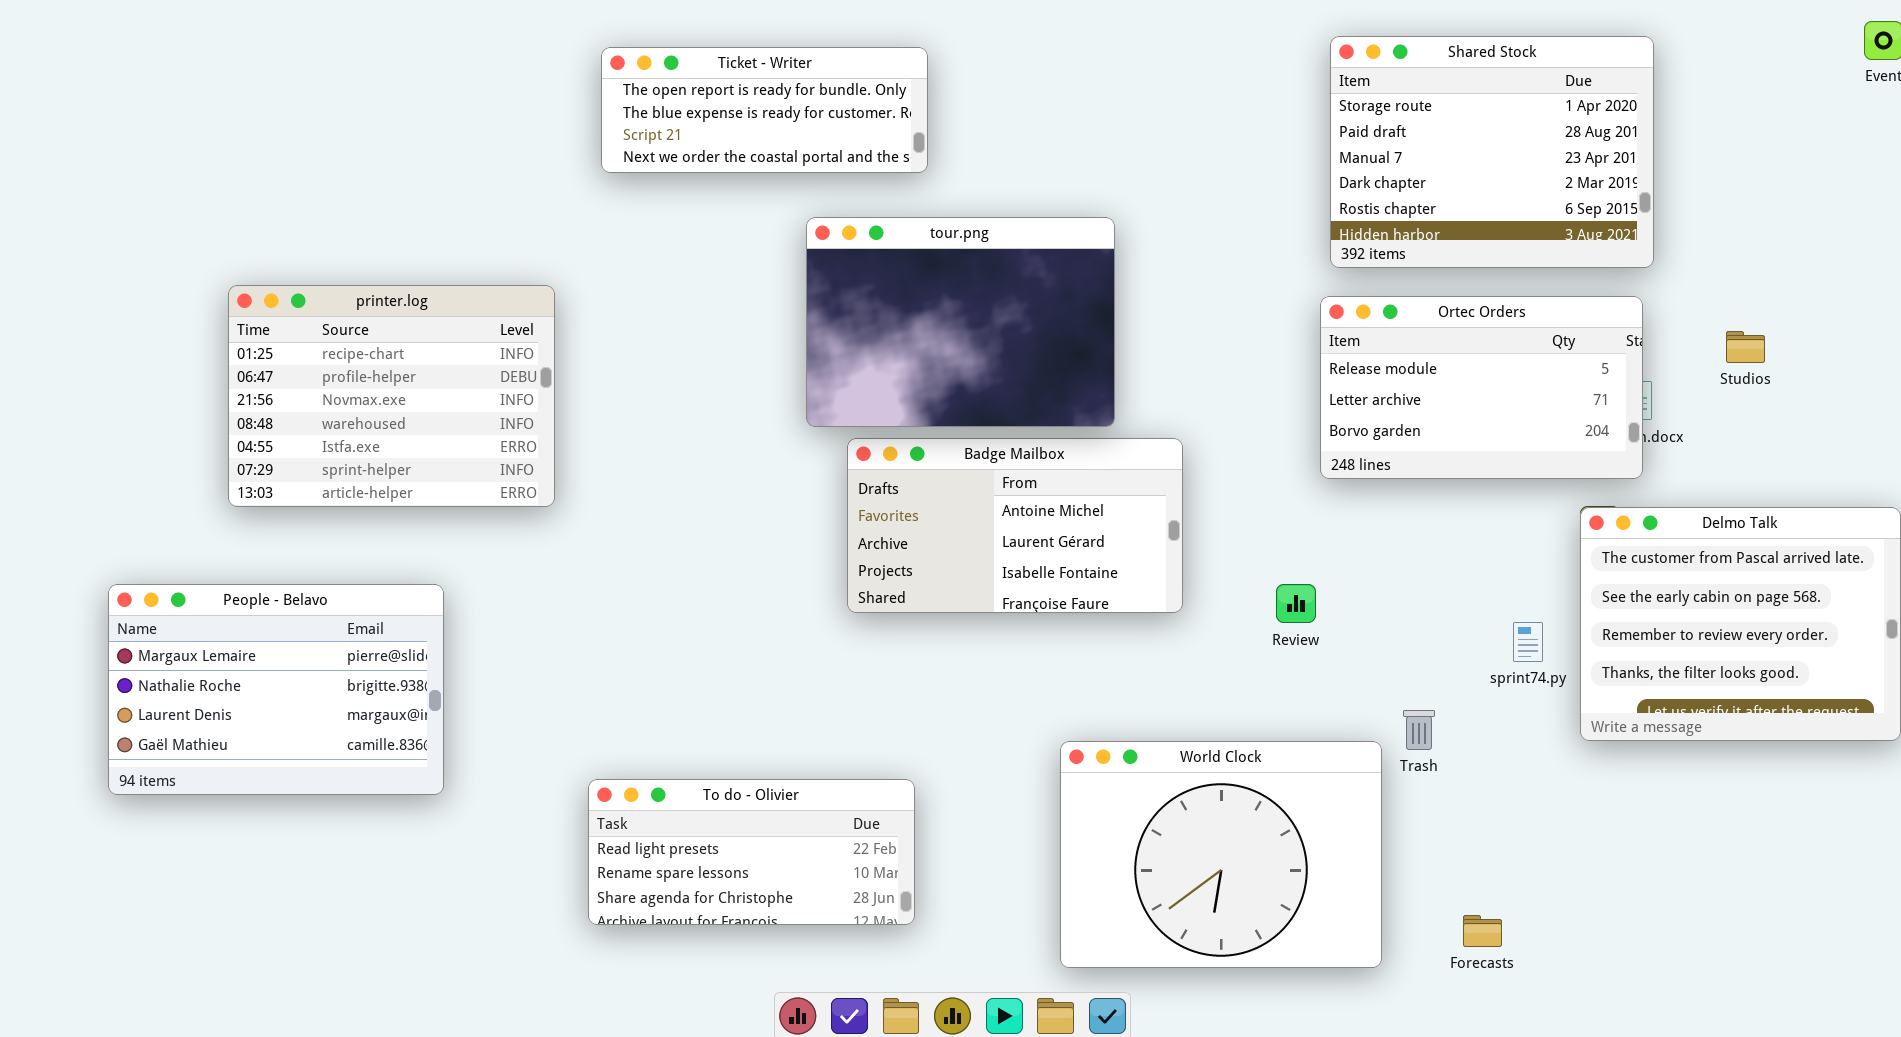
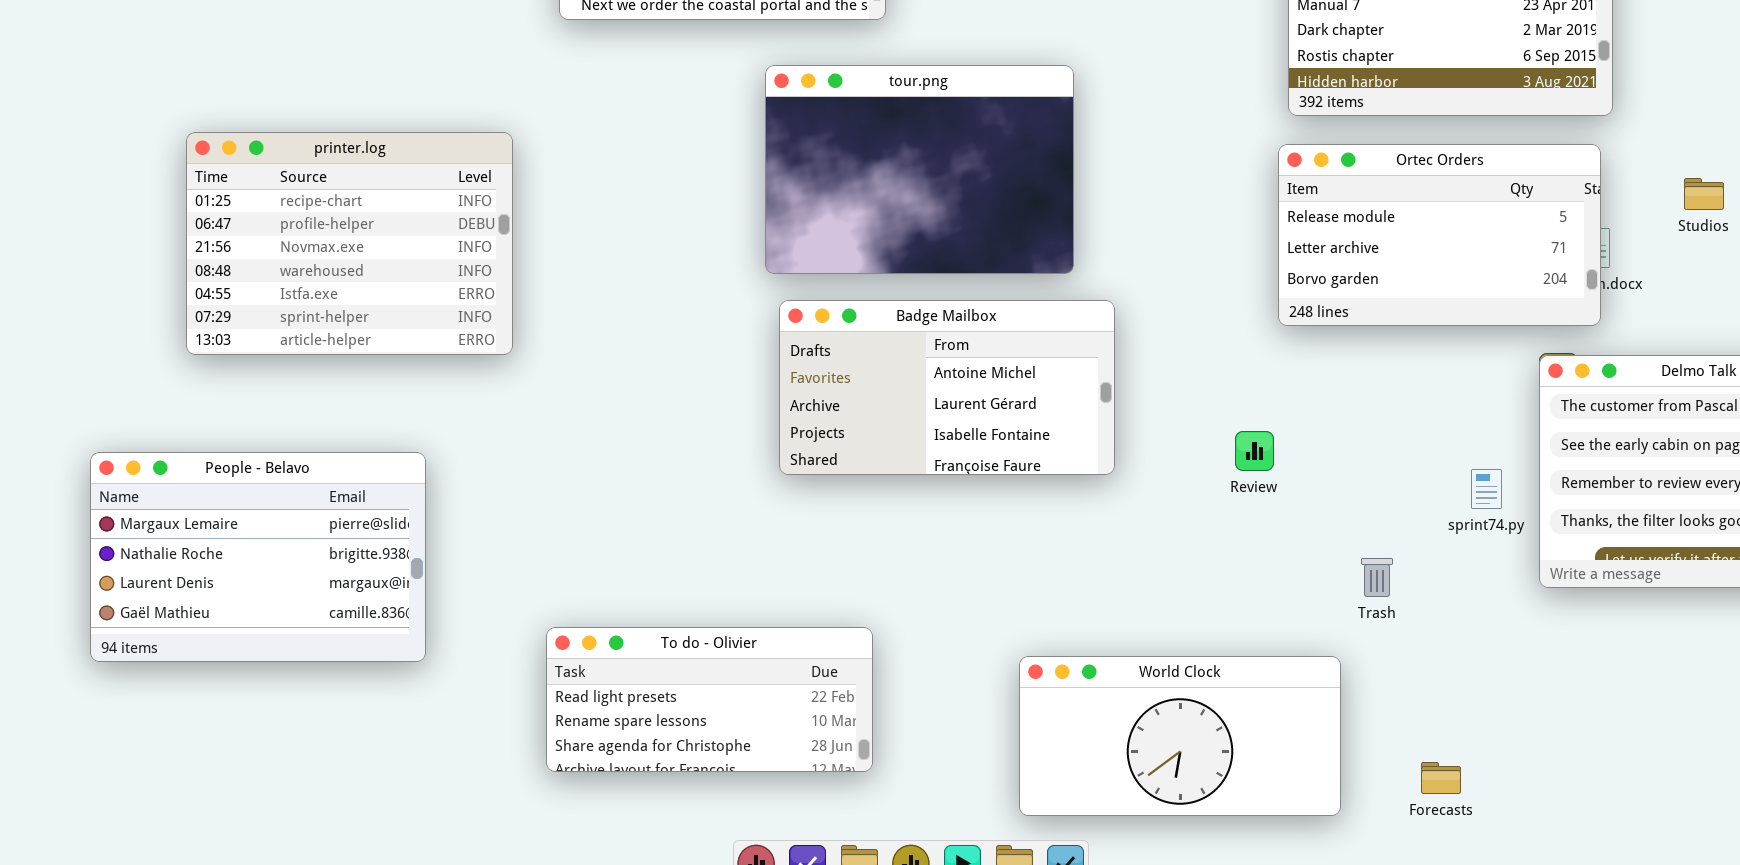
Badge Mailbox: [847,438,1183,613] -> [779,300,1115,475], moved
People - Belavo: [108,584,444,795] -> [90,452,426,662], moved
World Clock: [1060,741,1382,968] -> [1019,656,1341,816], resized

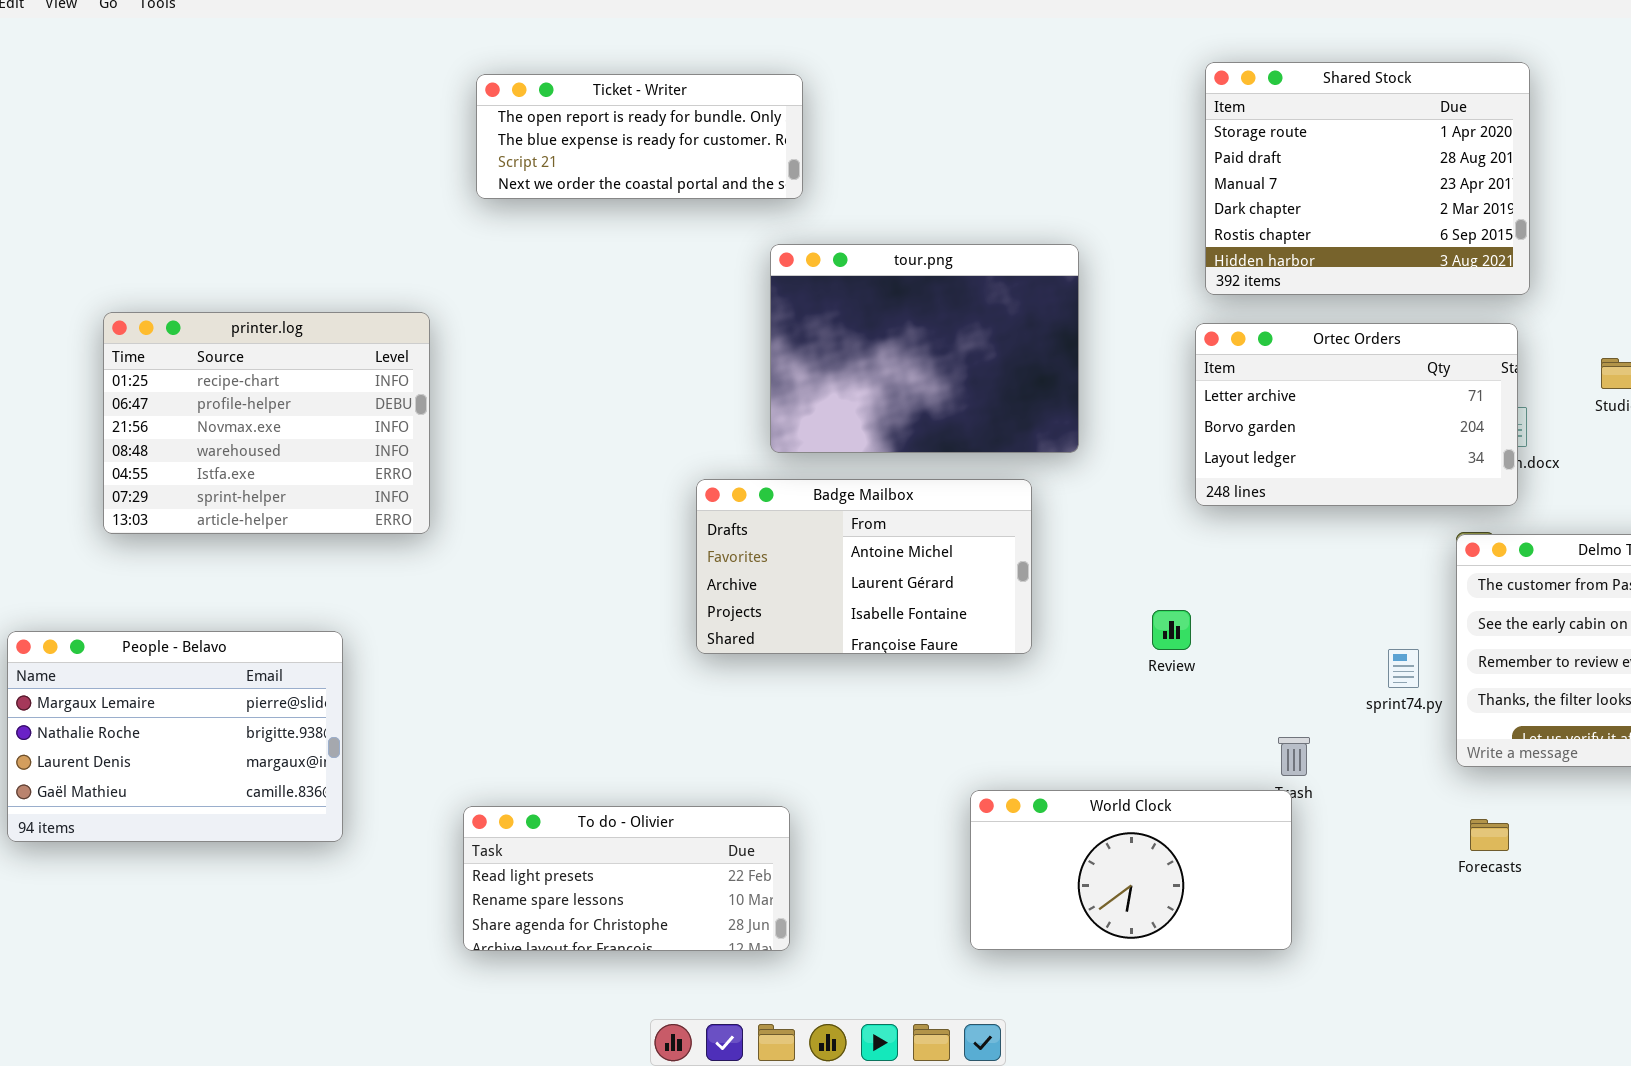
tour.png: [765,65,1074,274] -> [770,244,1079,453], moved
Ortec Orders: [1278,144,1601,326] -> [1195,323,1518,506], scrolled down 1 row
World Clock: [1019,656,1341,816] -> [970,790,1292,950], moved
Forecasts: [1421,762,1461,794] -> [1470,819,1509,851], moved

